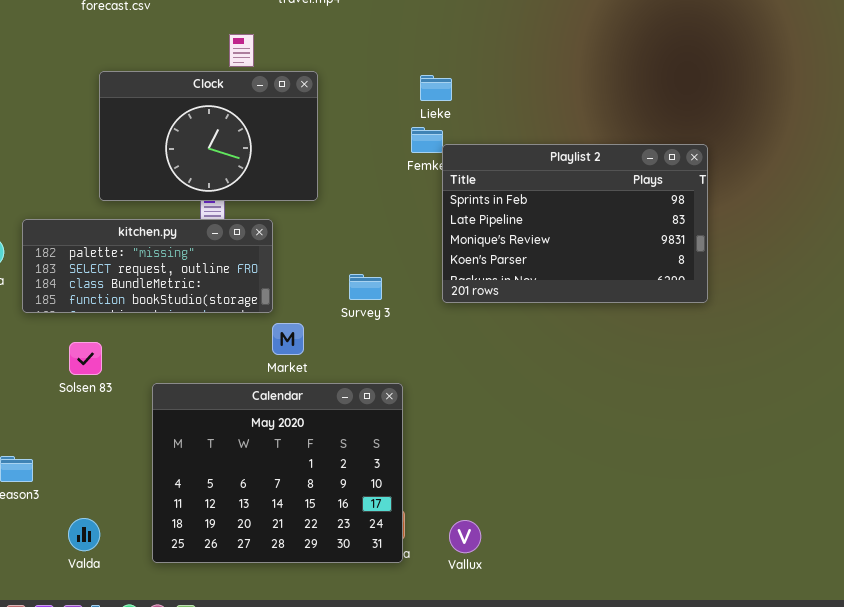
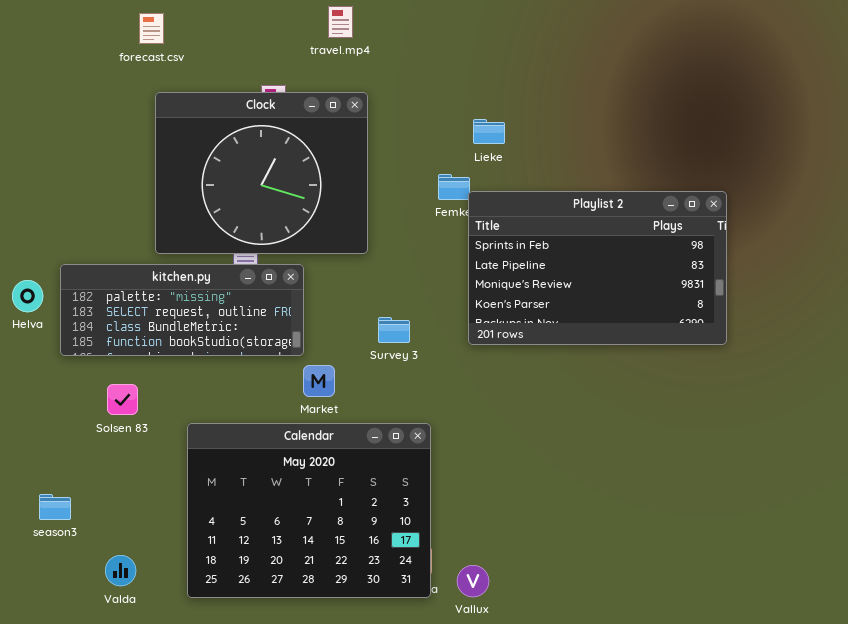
Clock: [99,71,318,201] -> [155,92,368,254], moved, resized
Lieke: [420,75,452,101] -> [473,119,505,144], moved
Vallux: [449,520,481,553] -> [457,565,489,597], moved

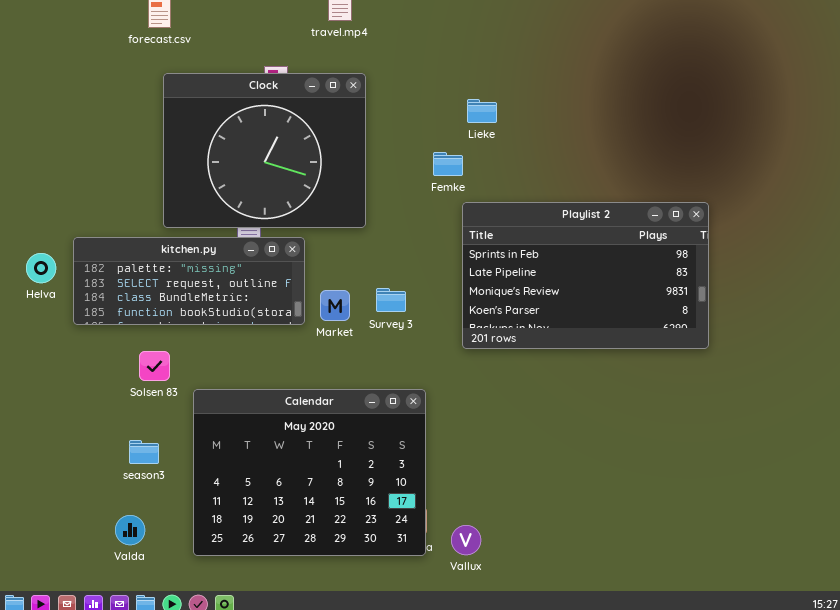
Playlist 2: [468,191,727,345] -> [462,202,709,349], moved
Market: [303,365,335,397] -> [320,290,350,321], moved
Solsen 83: [107,384,138,415] -> [139,351,170,381], moved
season3: [39,494,71,520] -> [129,440,159,464], moved

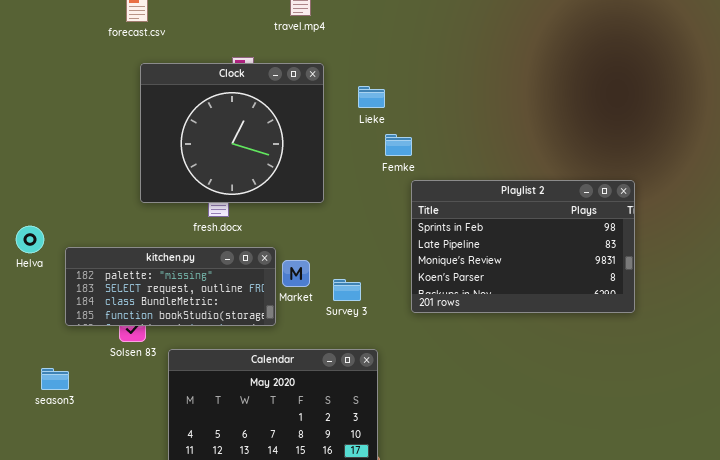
Lieke: [467,99,497,123] -> [358,86,385,108], moved
kitchen.py: [73,237,305,325] -> [65,247,276,326], moved
Survey 3: [376,288,406,312] -> [333,279,361,301], moved
season3: [129,440,159,464] -> [41,368,69,390], moved

